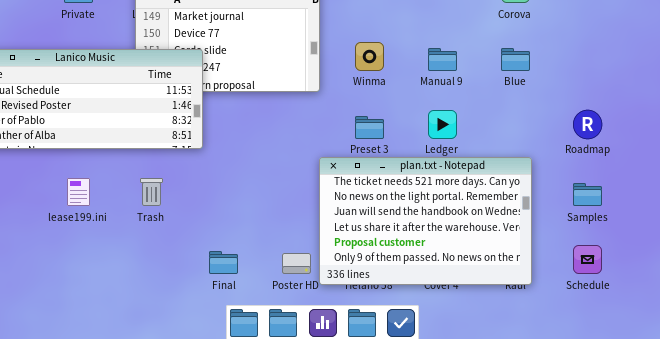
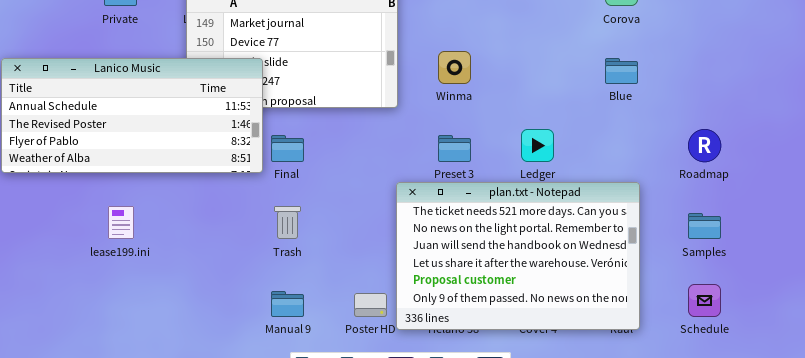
Manual 9: [428,48,457,71] -> [271,291,304,317], moved
Trash: [140,178,163,206] -> [274,206,301,239], moved
Final: [209,251,238,274] -> [271,135,304,162], moved

